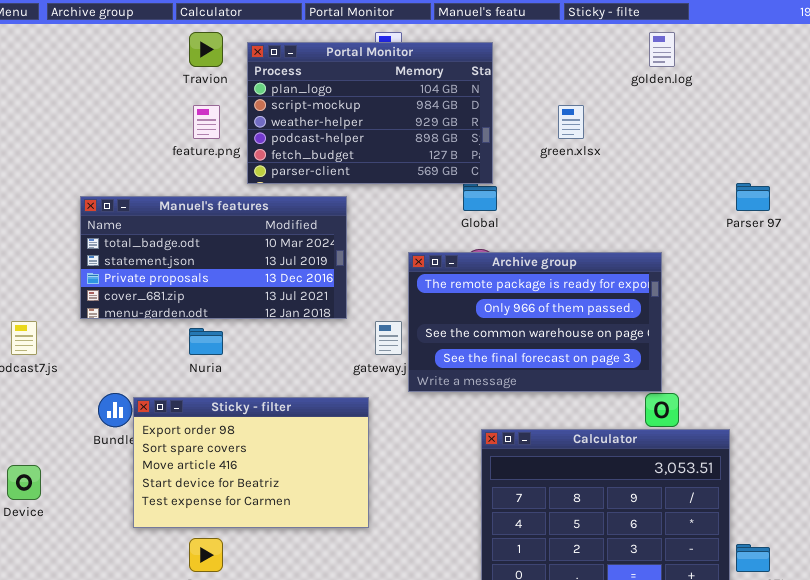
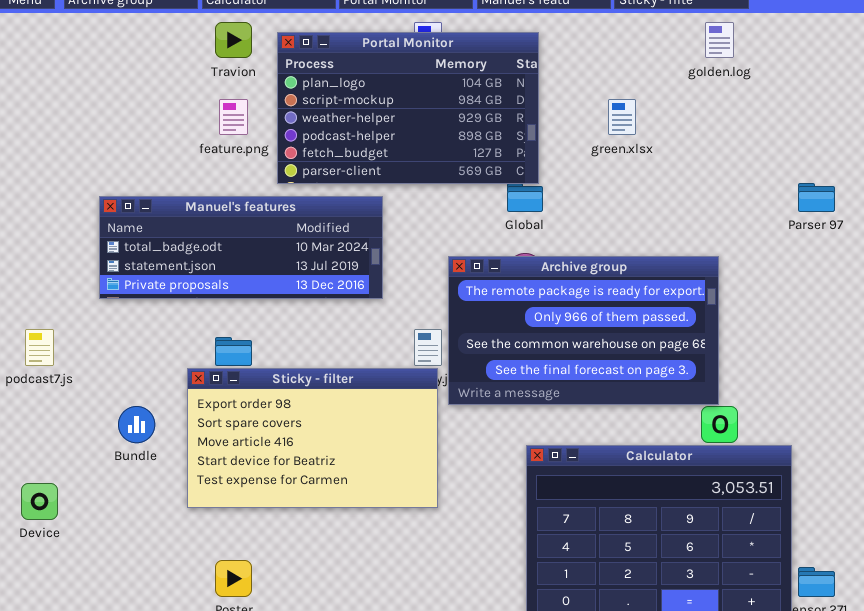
Manuel's features: [80,196,347,319] -> [99,196,383,299], resized
Sticky - filter: [133,397,369,528] -> [187,368,438,508], moved

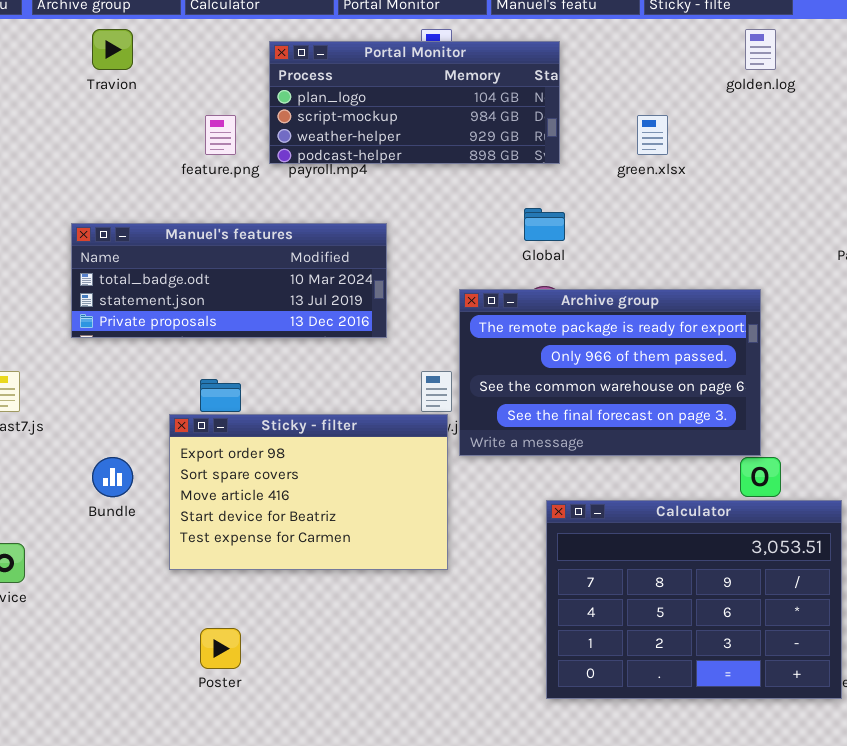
Travion: [215,22,252,58] -> [92,29,133,70], moved
Portal Monitor: [277,32,539,184] -> [269,41,560,164], resized

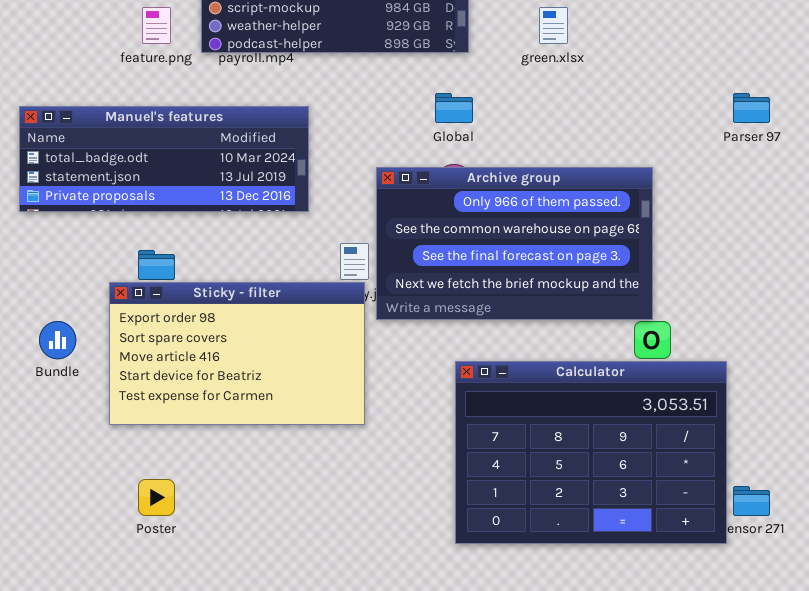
Archive group: [459,289,761,456] -> [376,167,653,320], scrolled down 1 row

